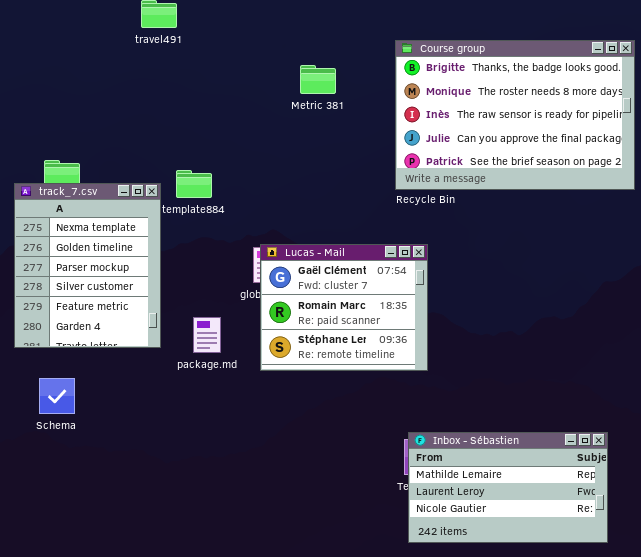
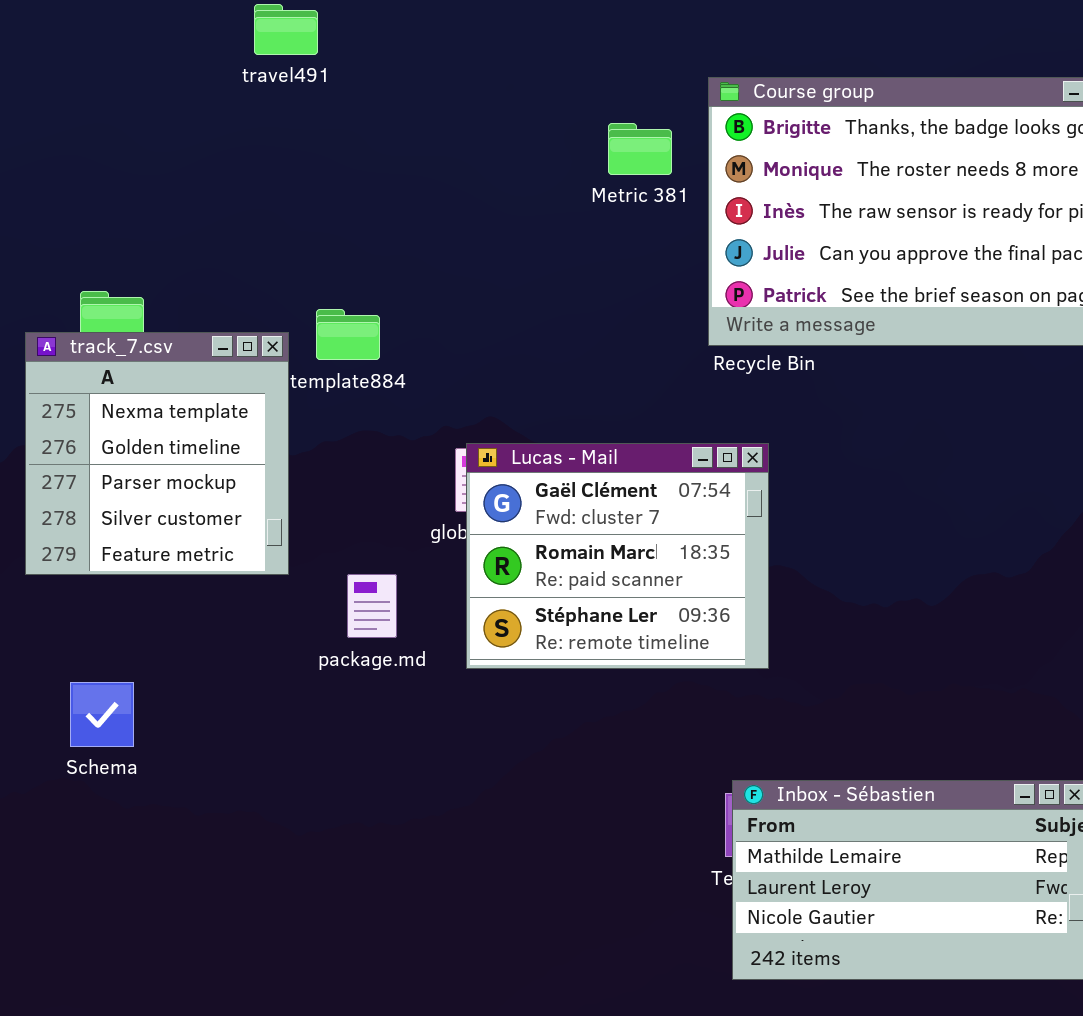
Metric 381: [300,65,336,94] -> [608,123,672,175], moved
track_7.csv: [14,183,161,348] -> [25,332,289,575], resized

